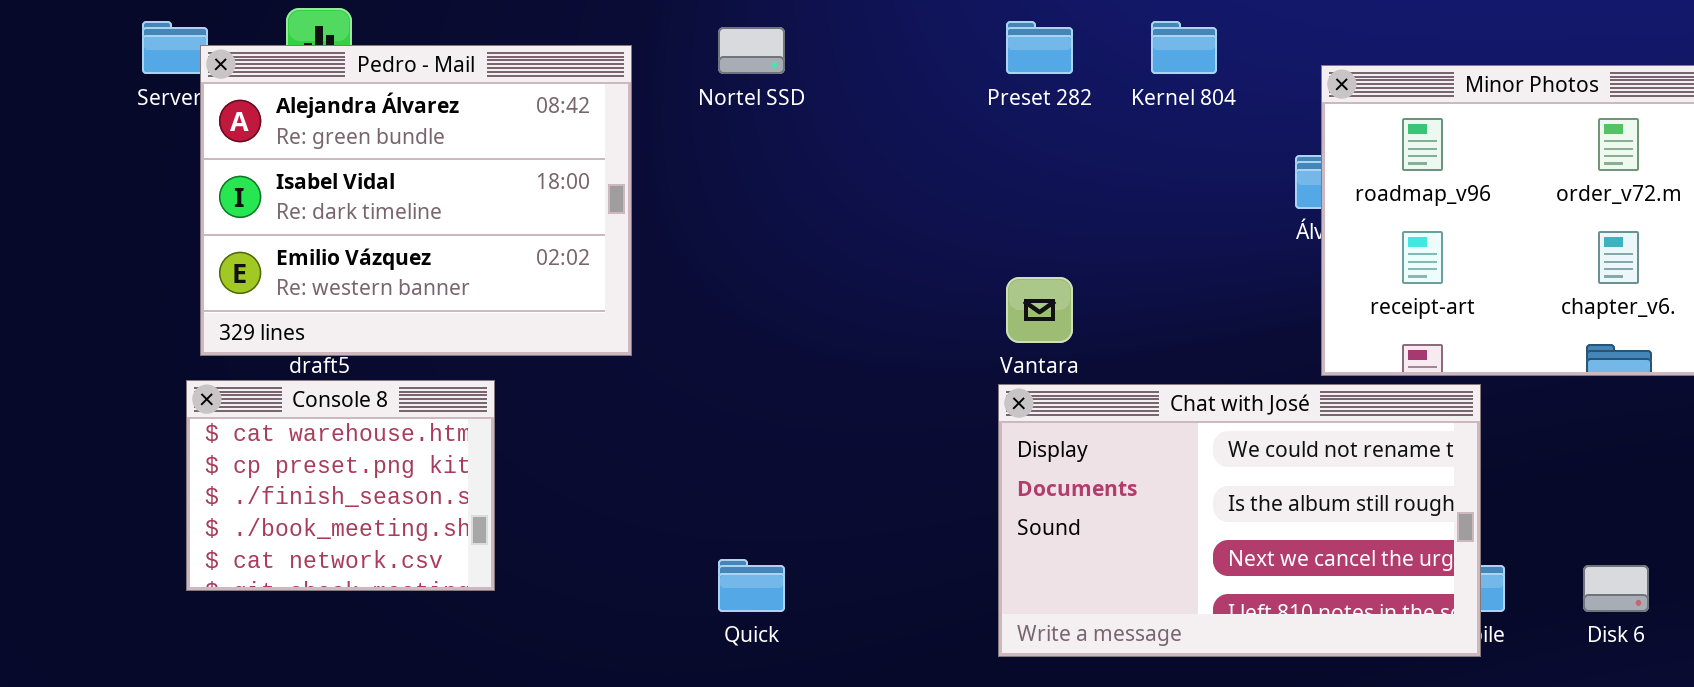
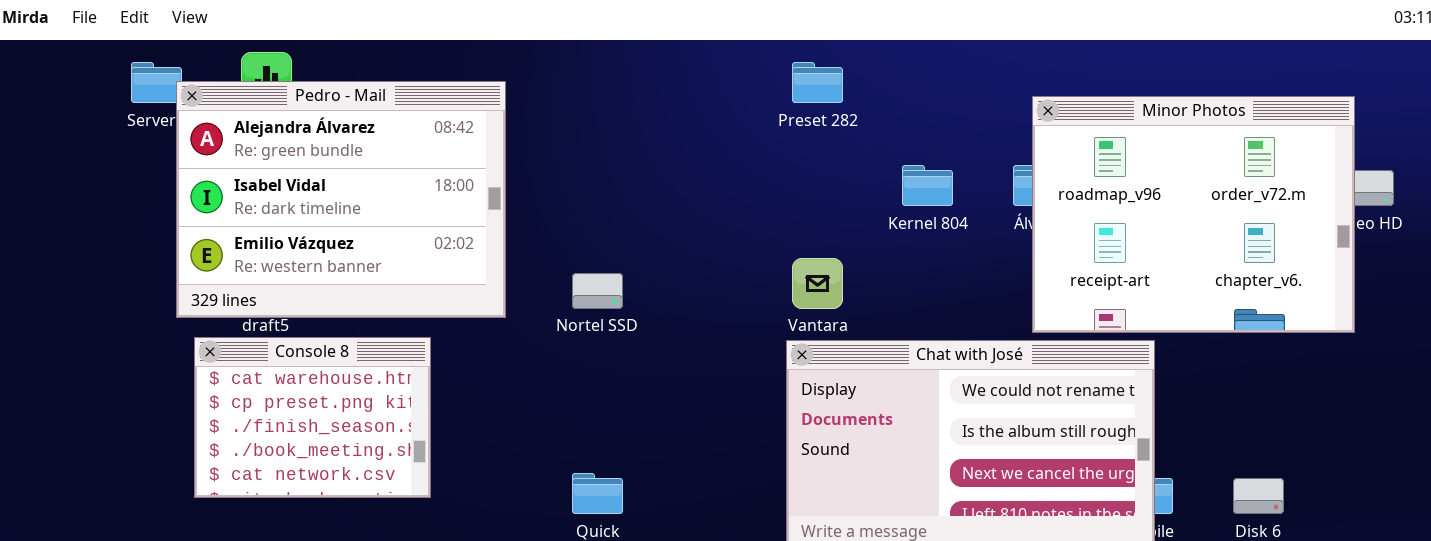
Kernel 804: [1151,21,1217,74] -> [902,165,953,206], moved
Nortel SSD: [718,27,785,74] -> [572,273,623,309], moved
Console 8: [186,380,495,591] -> [194,337,431,498], moved

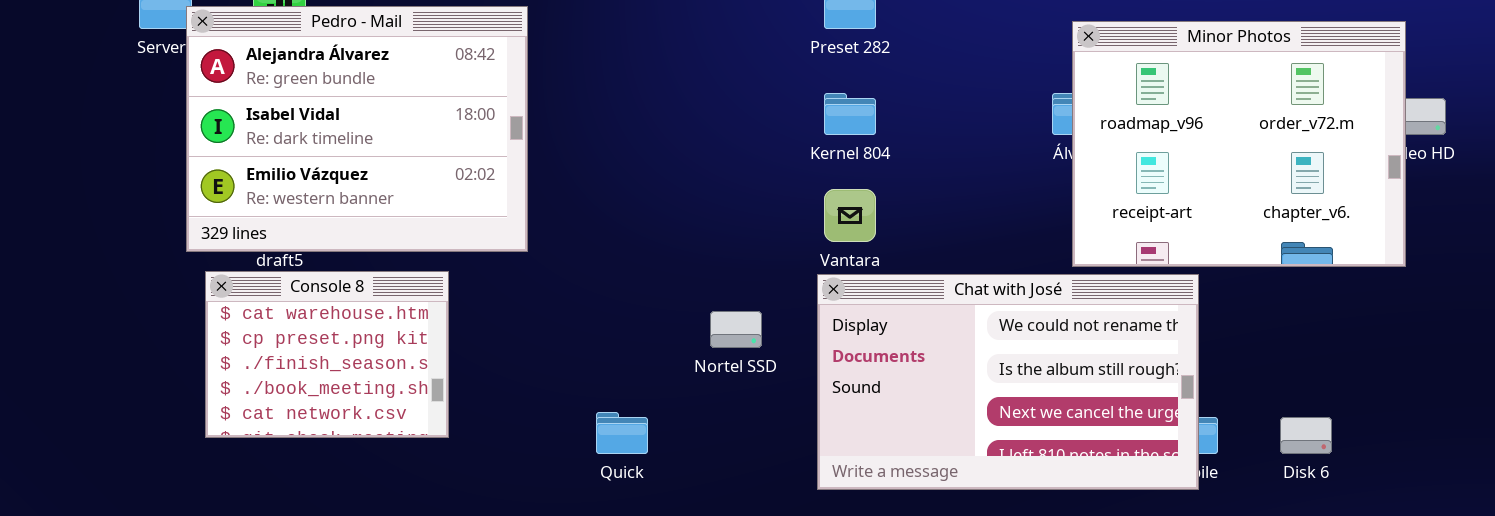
Kernel 804: [902,165,953,206] -> [824,93,876,135], moved
Nortel SSD: [572,273,623,309] -> [710,311,762,348], moved

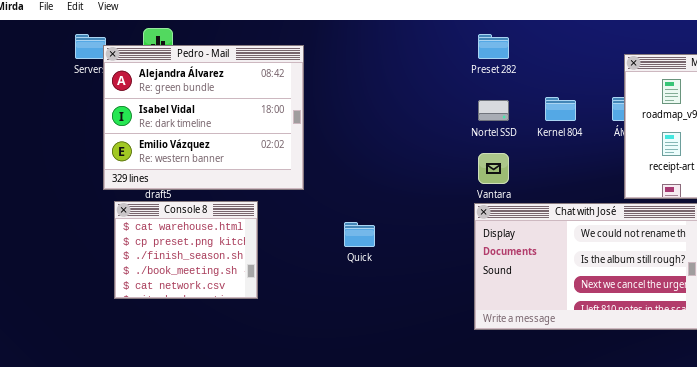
Kernel 804: [824,93,876,135] -> [545,97,576,121], moved
Nortel SSD: [710,311,762,348] -> [478,100,509,121], moved
Quick: [596,412,648,454] -> [344,222,375,247], moved

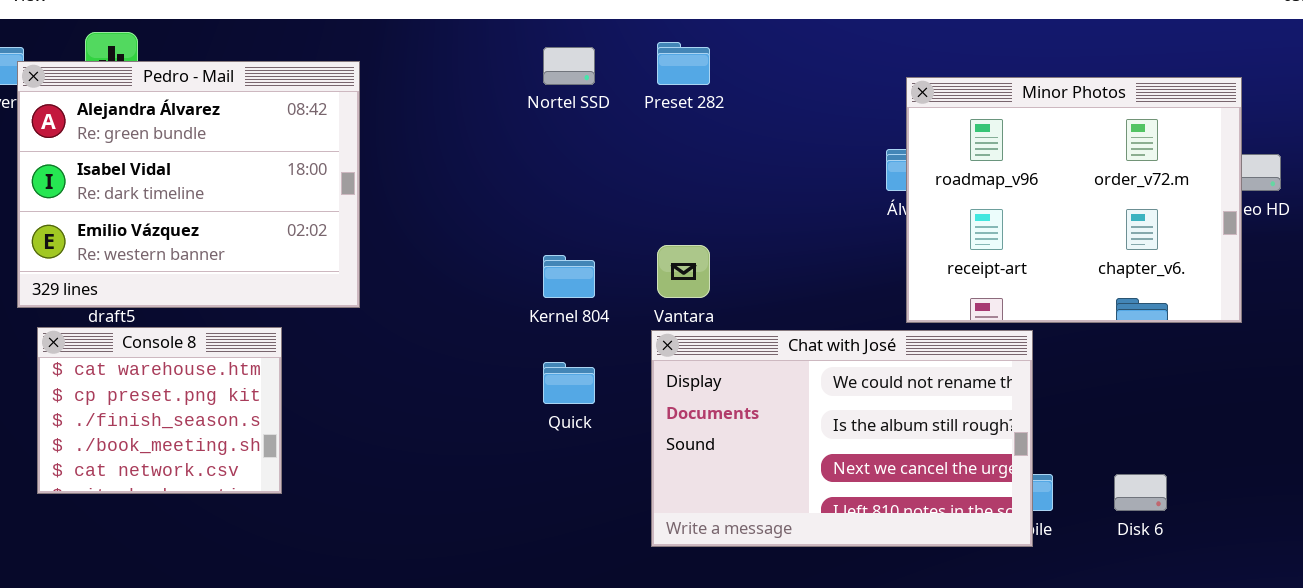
Kernel 804: [545,97,576,121] -> [543,255,595,298], moved
Nortel SSD: [478,100,509,121] -> [543,47,595,85], moved
Quick: [344,222,375,247] -> [543,362,595,404], moved

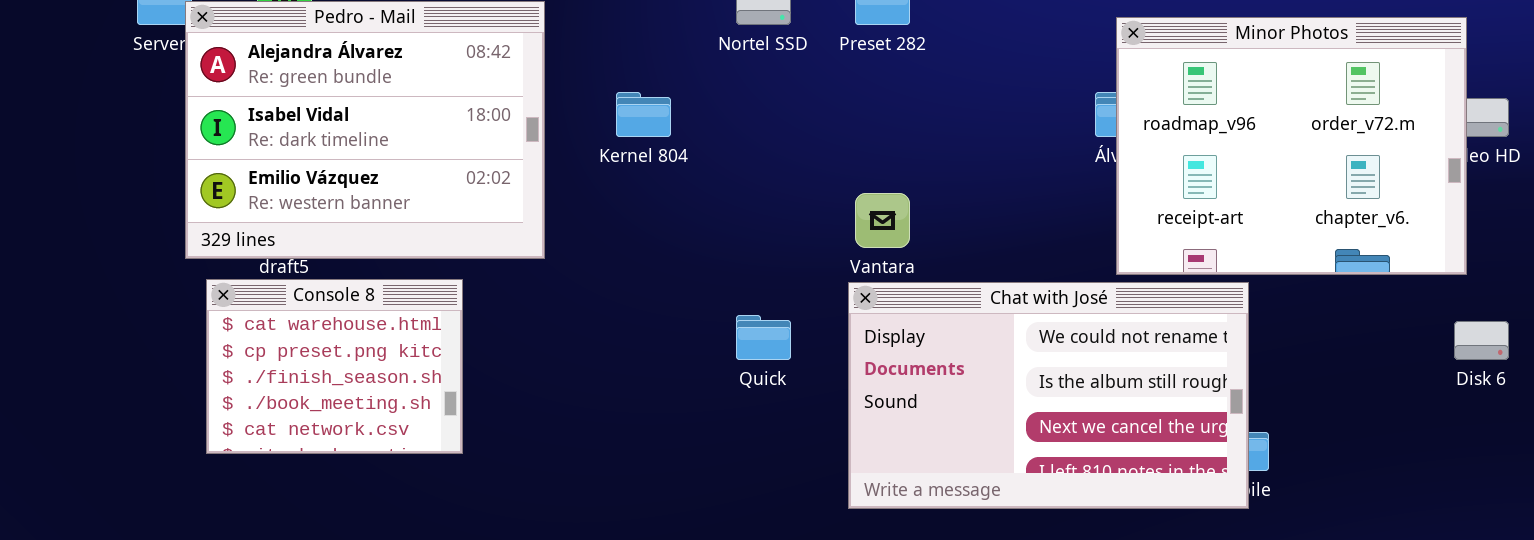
Kernel 804: [543,255,595,298] -> [616,92,671,137], moved
Disk 6: [1114,474,1167,511] -> [1454,321,1509,360], moved

